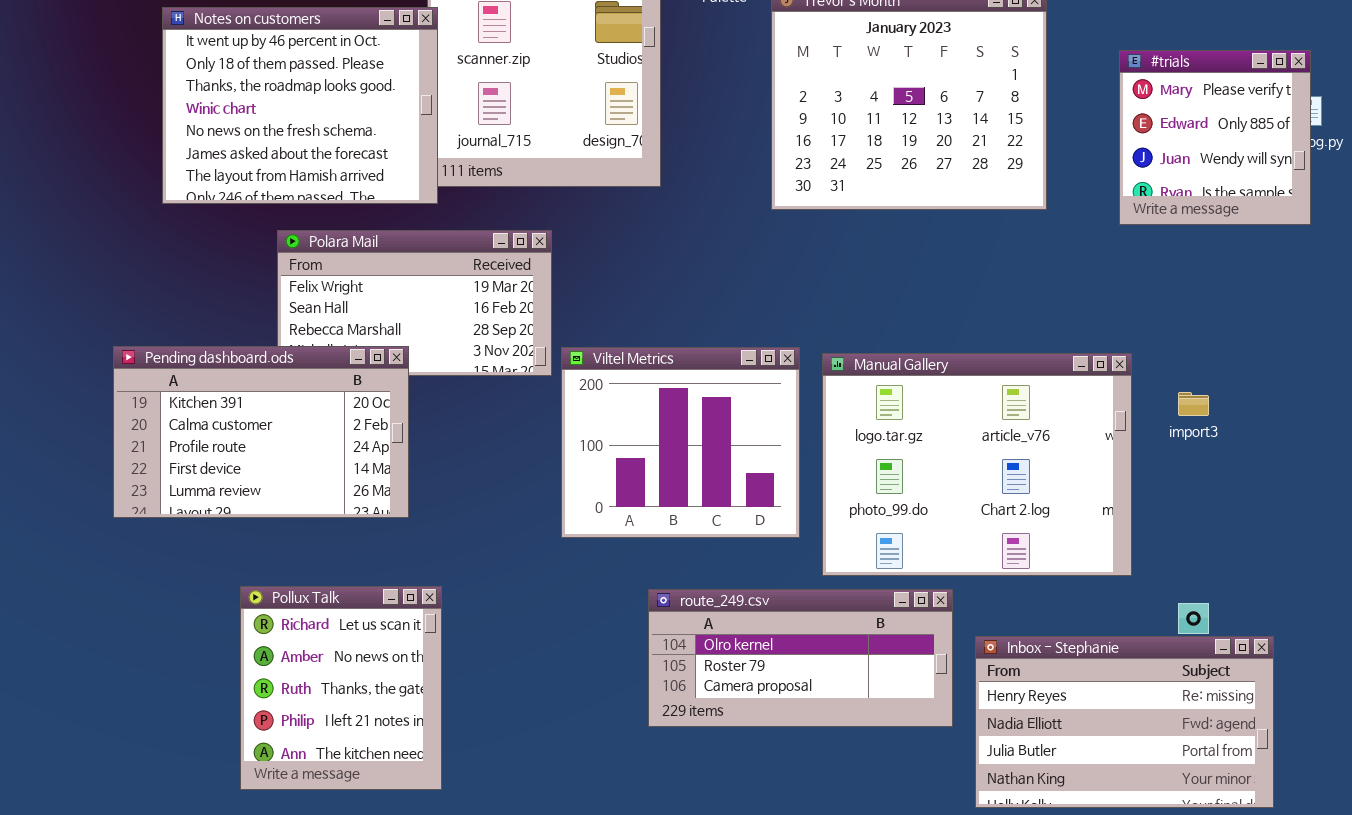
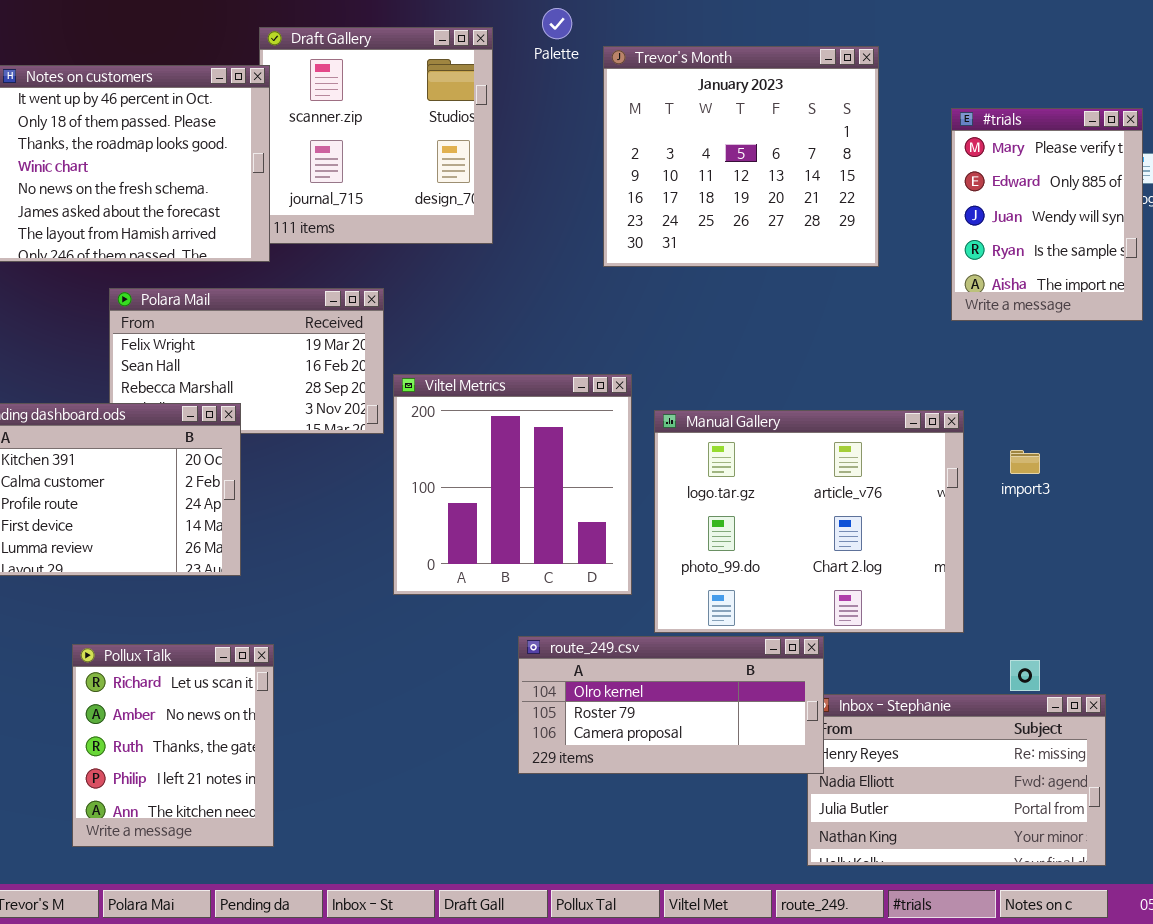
#trials: [1119,50,1311,225] -> [951,108,1143,321], resized
Viltel Metrics: [561,347,800,538] -> [393,374,632,595], resized
route_249.csv: [648,589,953,727] -> [518,636,824,774], moved

